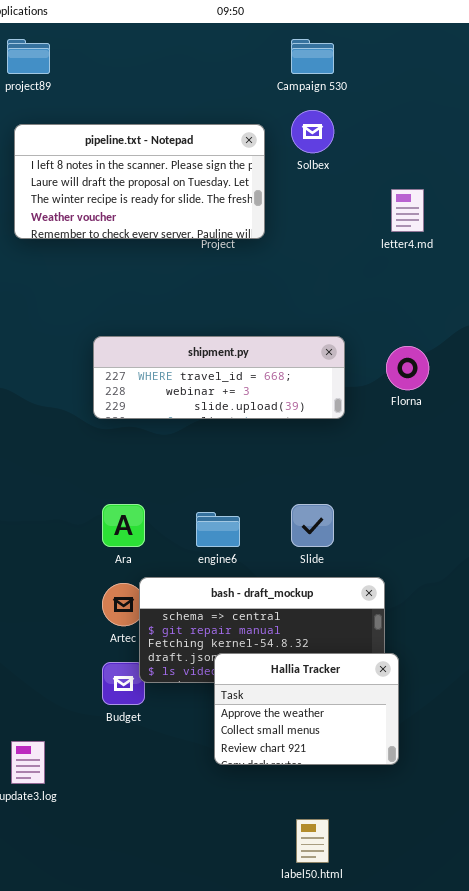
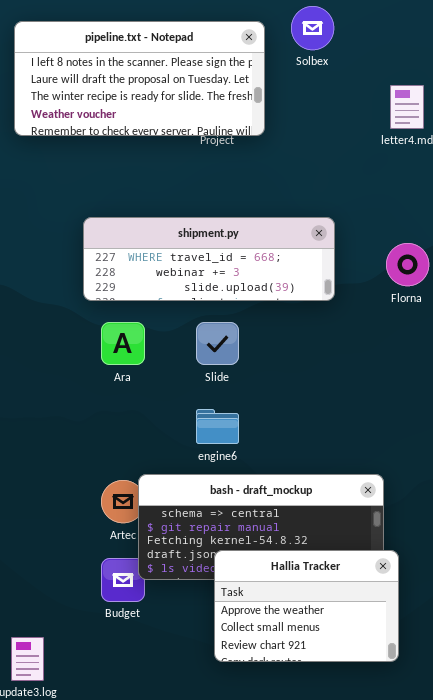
shipment.py: [93,336,345,419] -> [83,217,335,301], moved
Ara: [102,504,145,547] -> [101,322,145,365], moved
Slide: [291,504,334,547] -> [196,322,239,365], moved

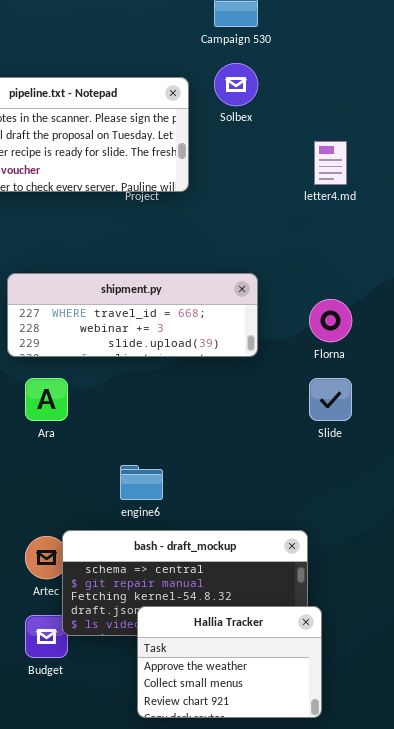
Slide: [196,322,239,365] -> [309,378,352,421], moved

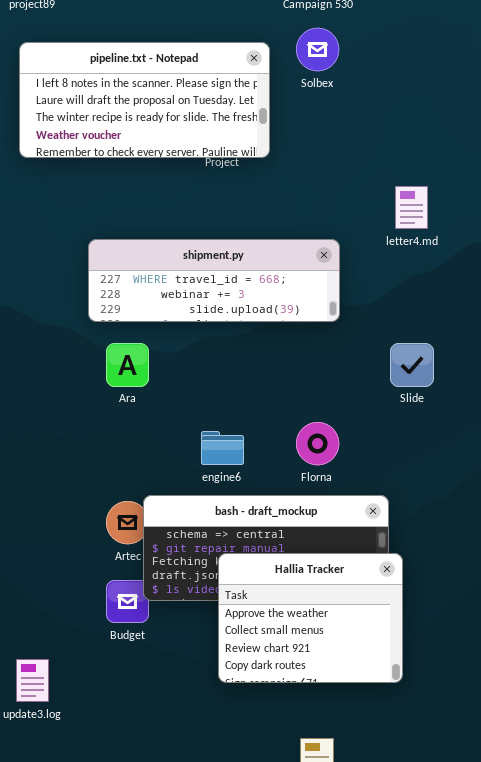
letter4.md: [314,141,347,185] -> [395,186,428,229], moved
Florna: [309,299,352,342] -> [296,422,339,465], moved
Hallia Tracker: [137,606,322,718] -> [218,553,403,683], resized

